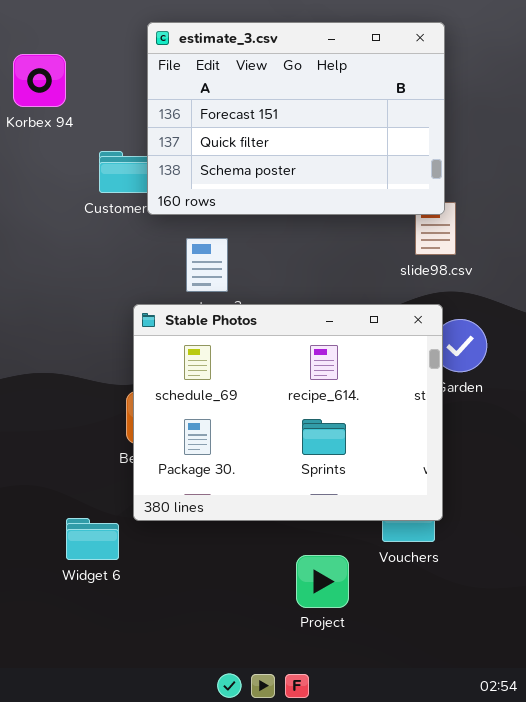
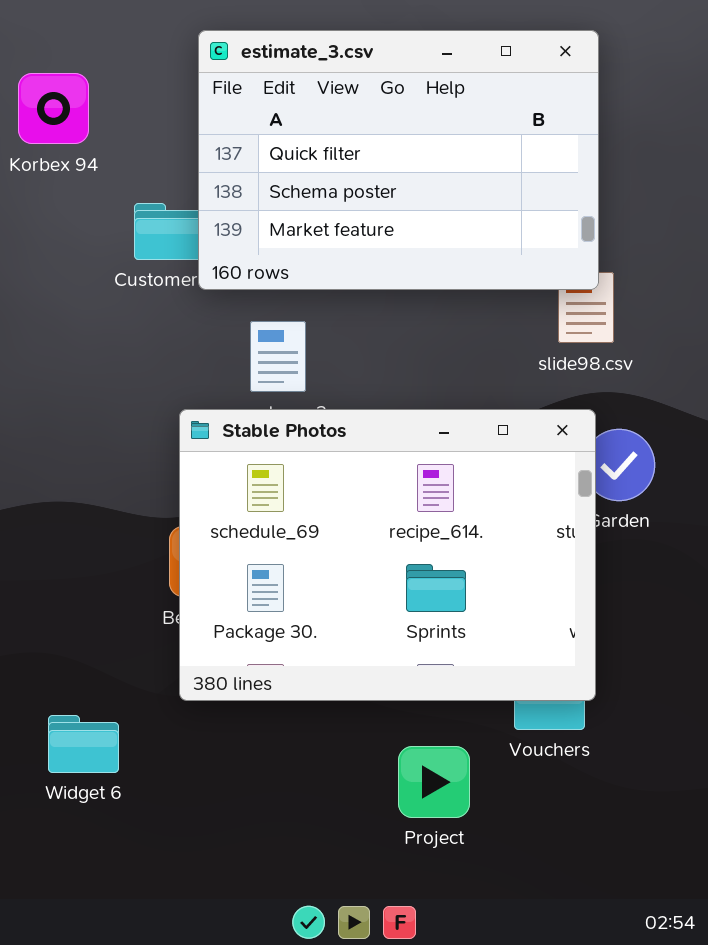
estimate_3.csv: [147,22,445,215] -> [198,30,599,290], scrolled down 1 row
Widget 6: [66,518,119,560] -> [48,715,119,773], moved

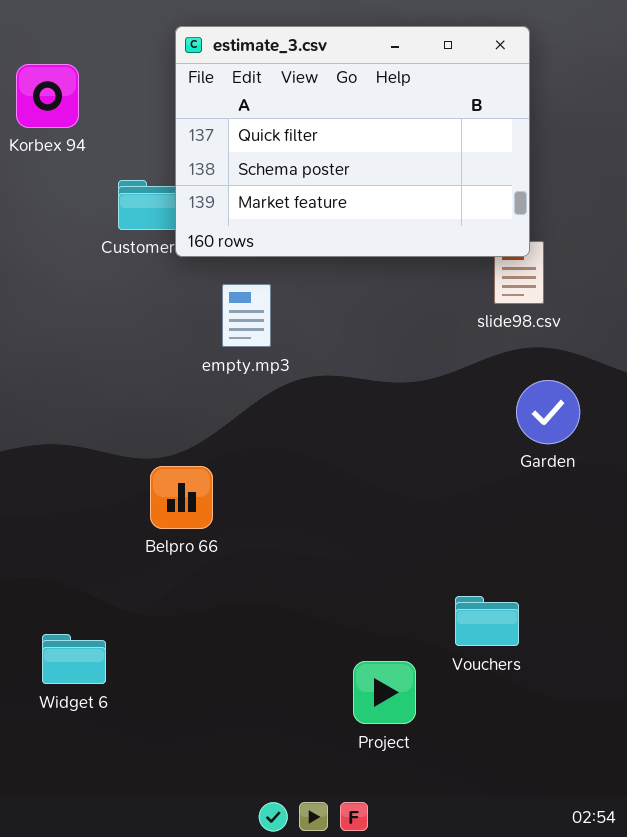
Stable Photos: [179,409,596,701] -> none, closed

